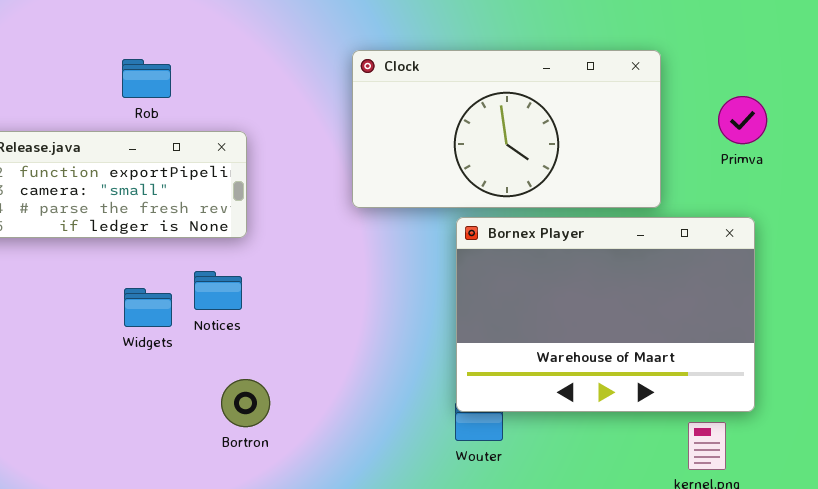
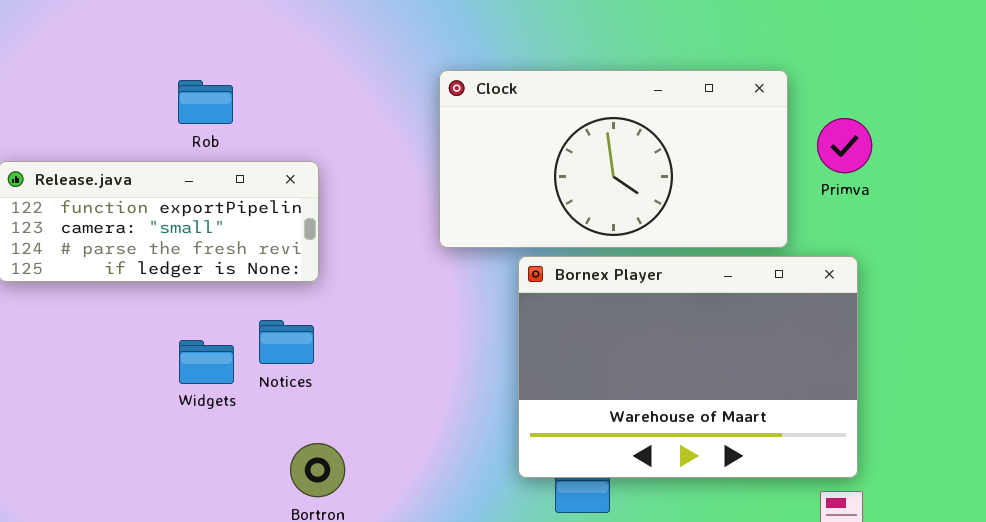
Primva: [718,96,767,144] -> [817,118,872,173], moved
Bornex Player: [456,217,755,412] -> [518,256,858,478], moved

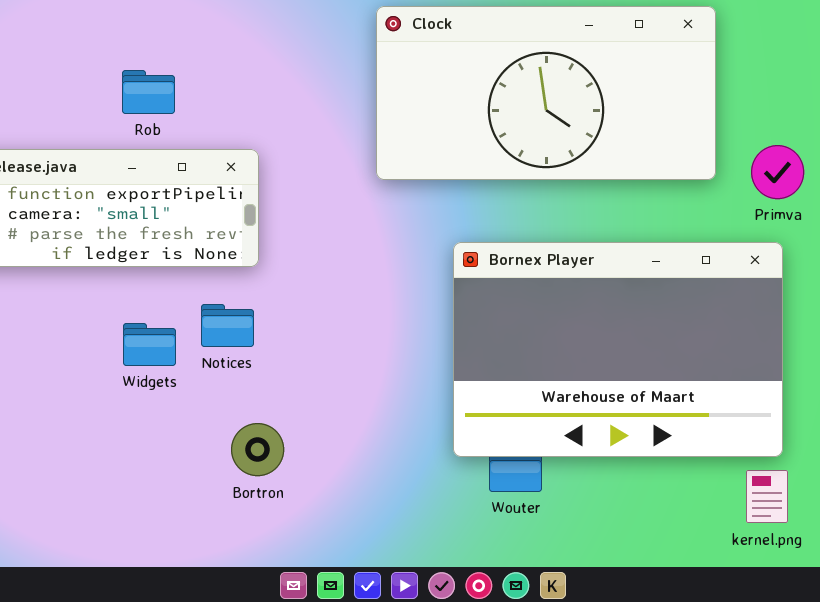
Clock: [439,70,788,248] -> [376,6,716,180], moved
Primva: [817,118,872,173] -> [751,145,804,199], moved

